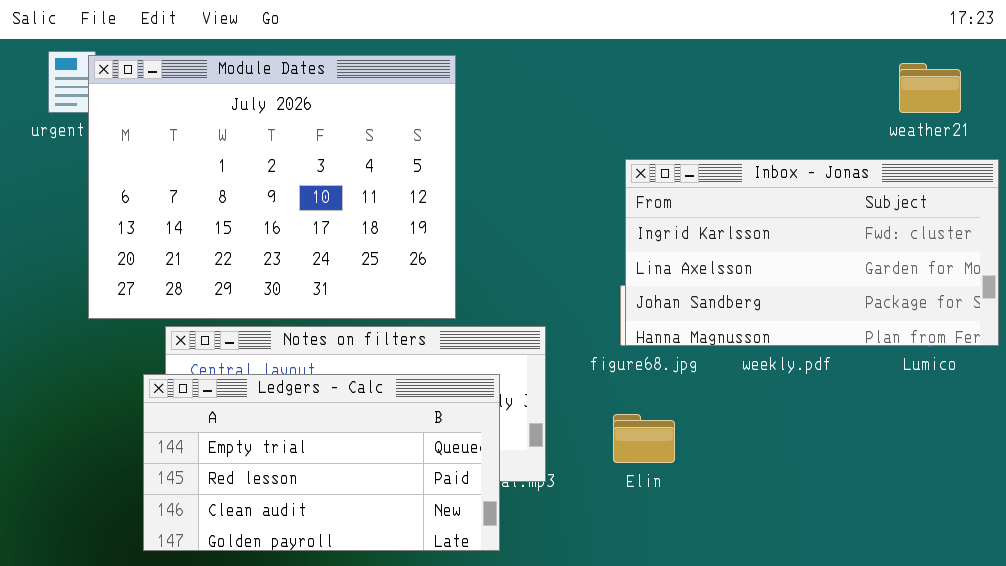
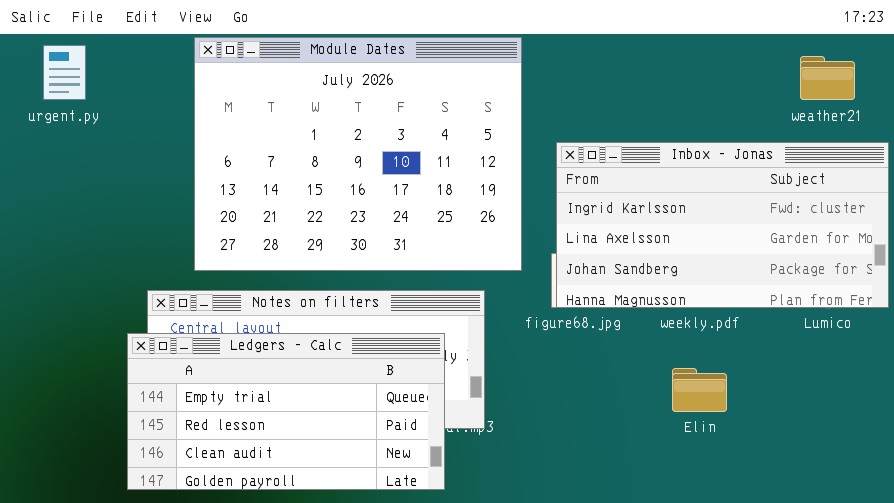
Module Dates: [88,55,456,319] -> [194,37,522,271], moved
Elin: [613,414,675,463] -> [672,368,727,412], moved

